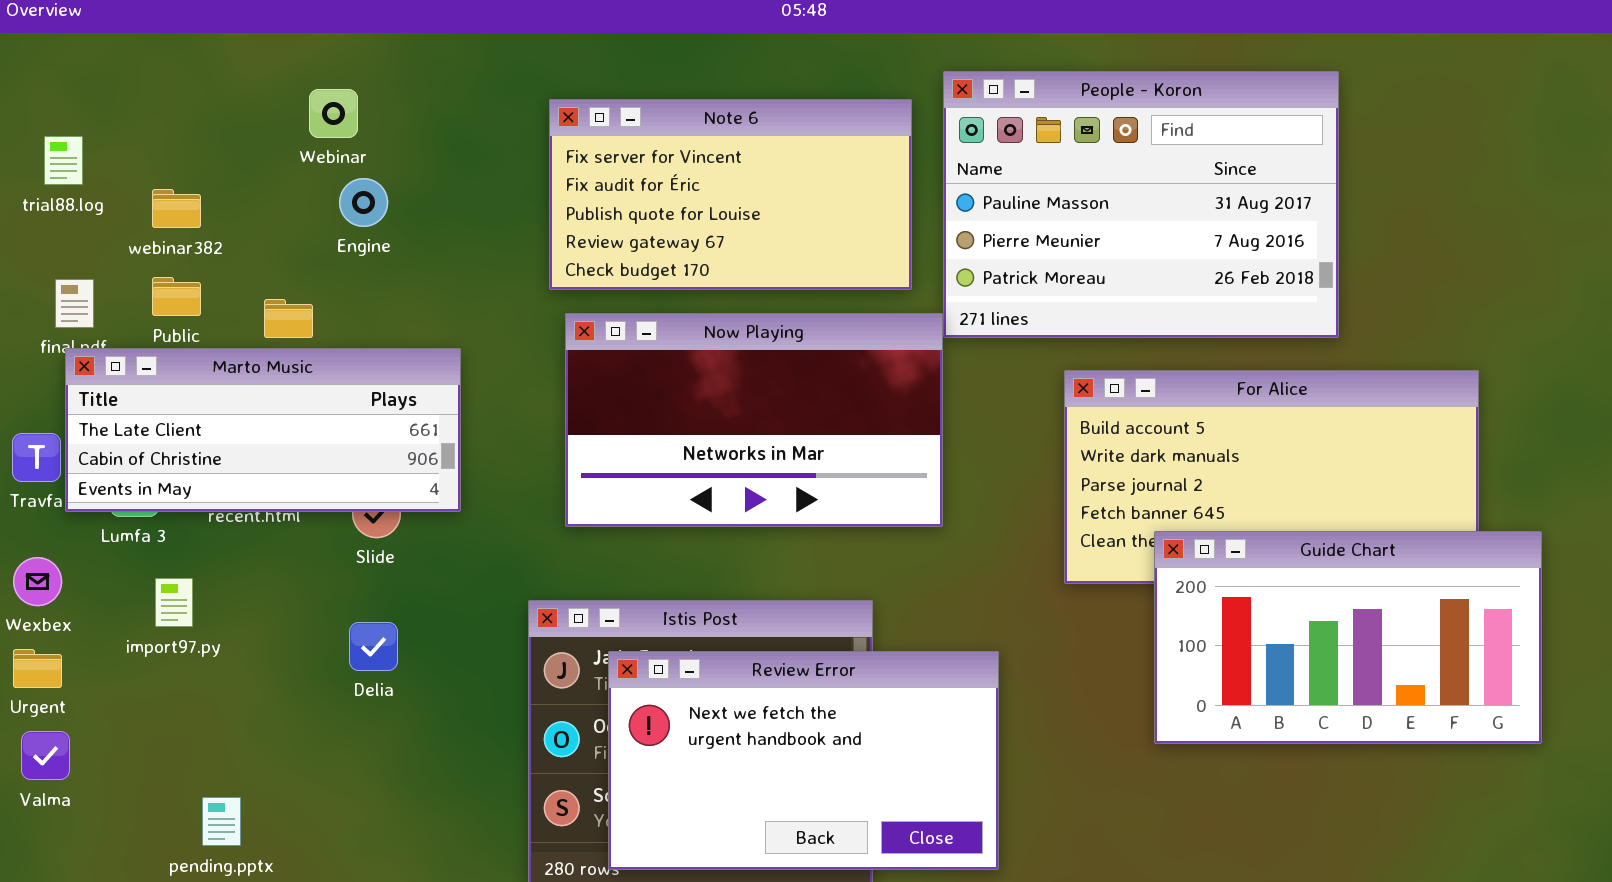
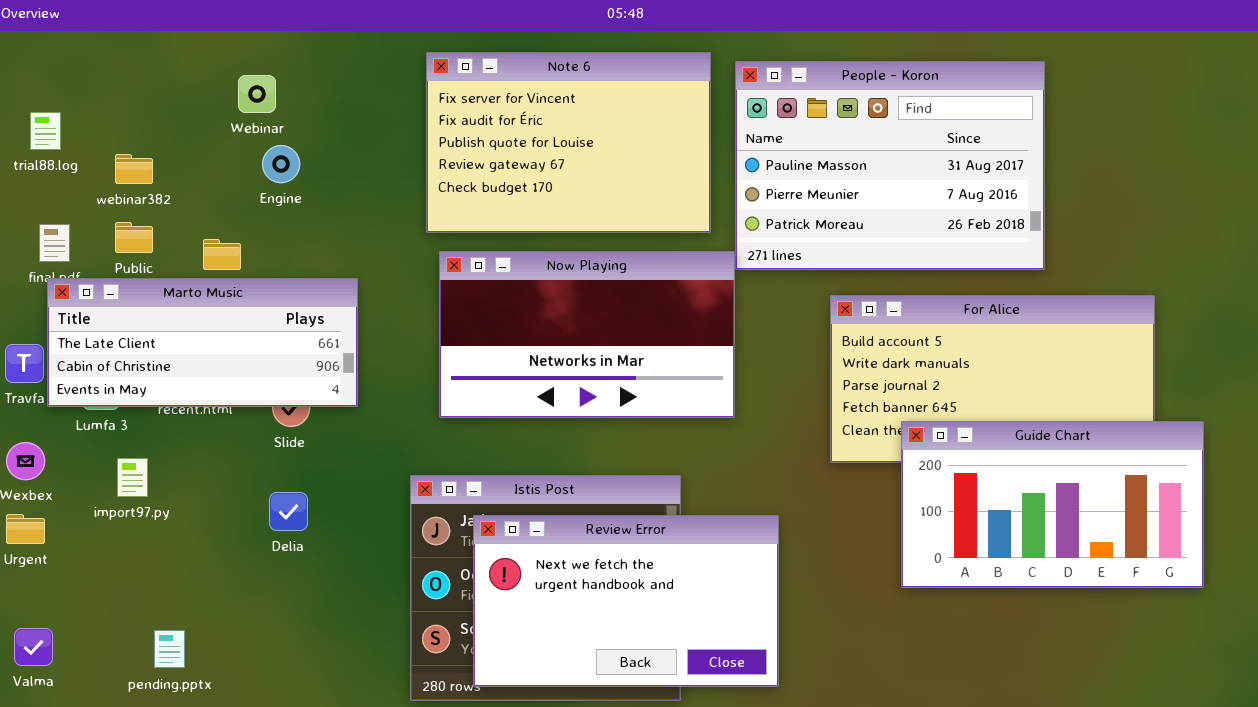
Note 6: [549,99,912,290] -> [426,52,711,233], resized
Valma: [21,731,70,780] -> [14,628,53,666], moved

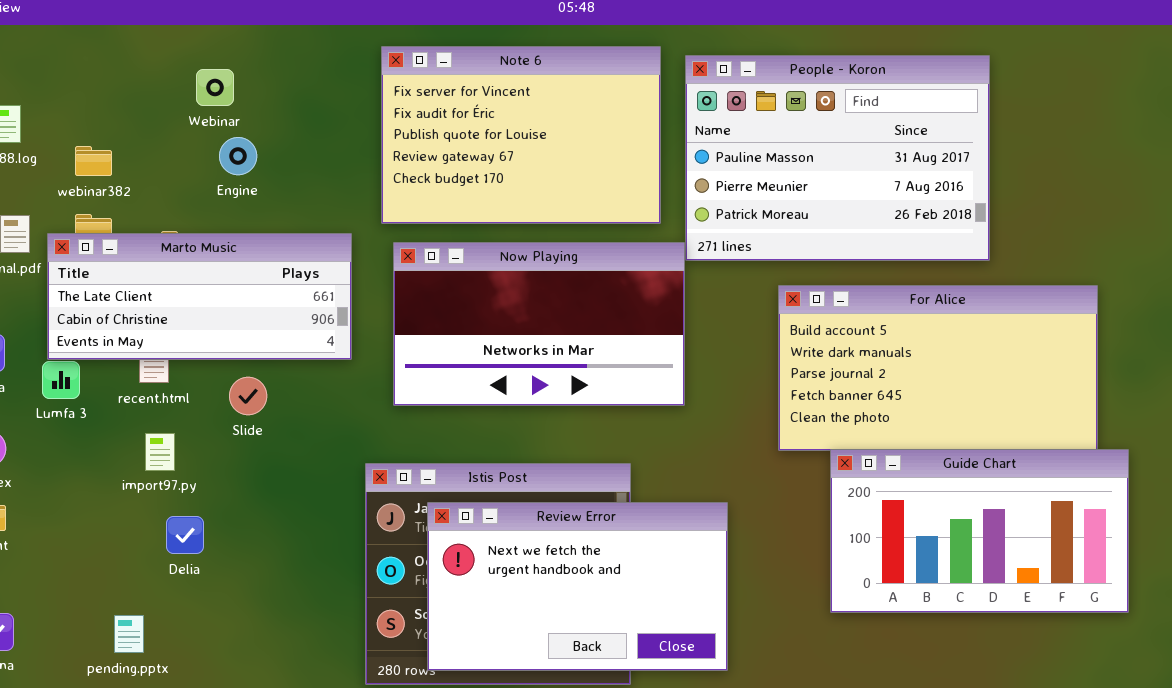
Marto Music: [47,278,358,407] -> [47,233,352,360], moved
Guide Chart: [901,421,1204,588] -> [830,449,1129,613], moved
import97.py: [117,458,148,497] -> [145,433,175,471], moved
Delia: [269,492,308,531] -> [166,516,204,554], moved

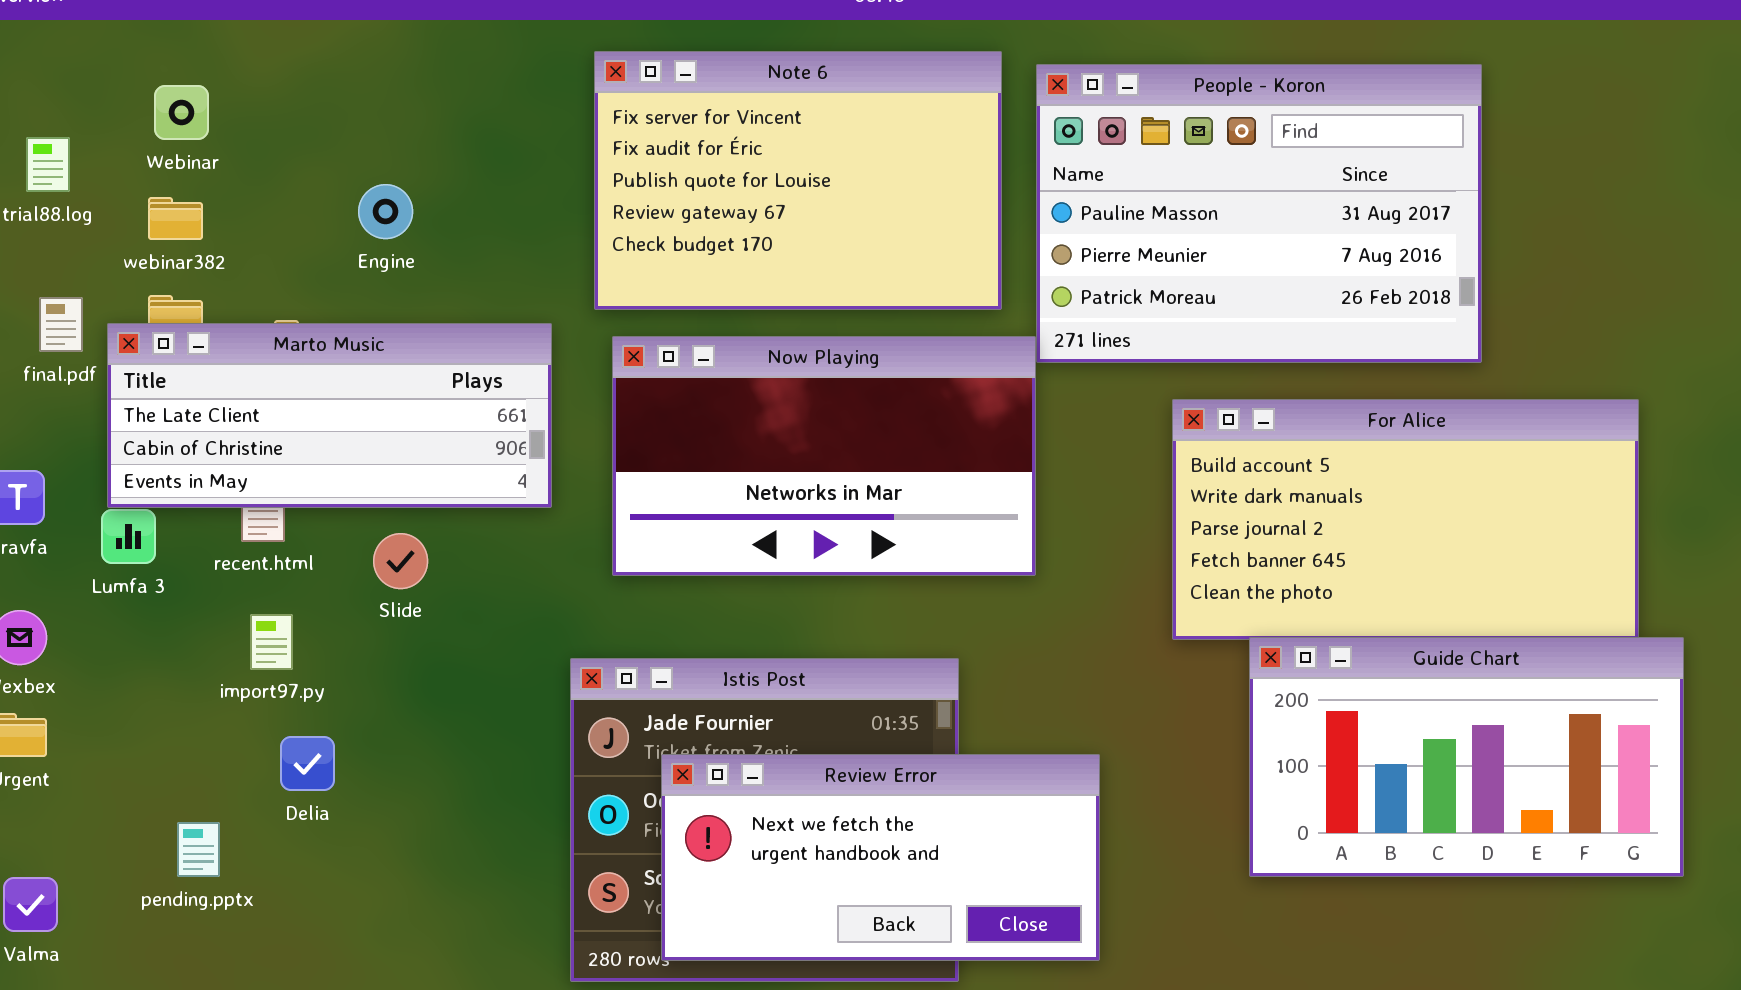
Webinar: [196,69,234,106] -> [154,85,209,140], moved
Review Error: [427,502,728,671] -> [661,754,1100,961], resized
pending.pptx: [114,615,144,653] -> [177,822,220,877], moved

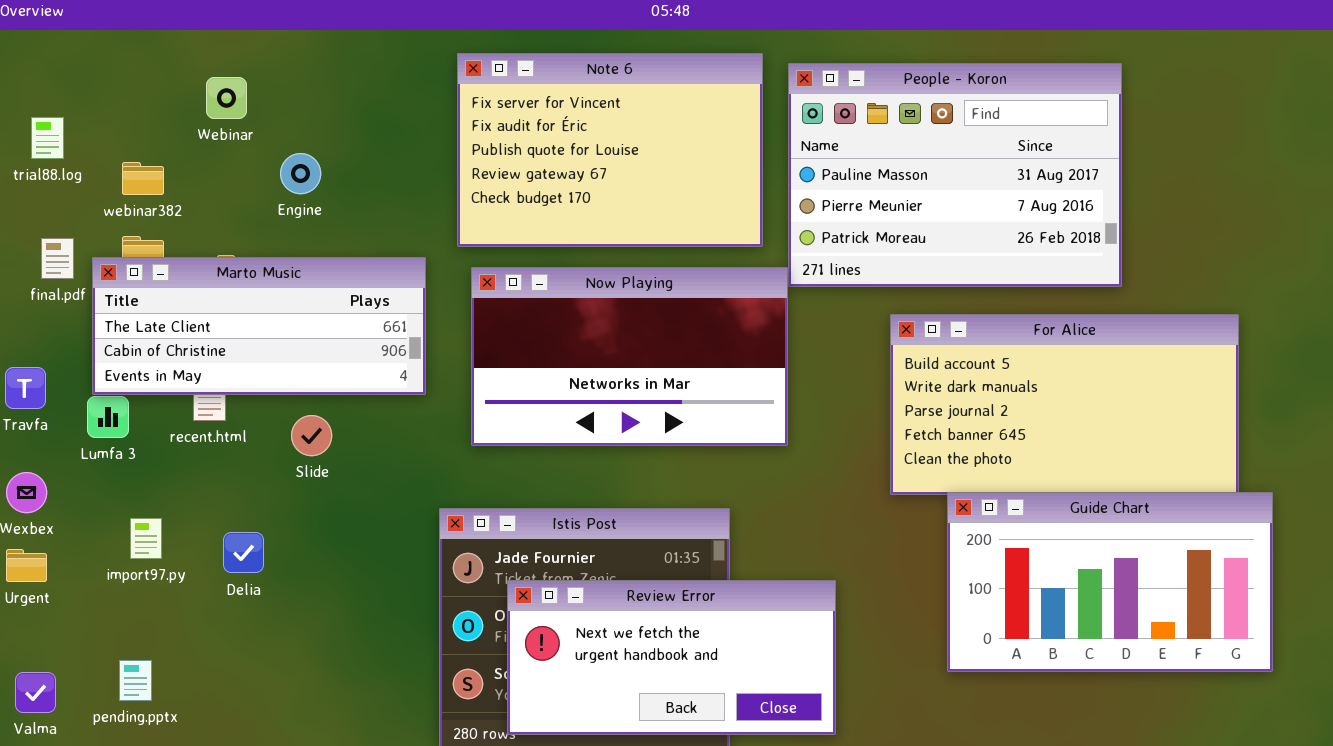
Webinar: [154,85,209,140] -> [206,77,247,119], moved
import97.py: [250,614,293,670] -> [130,518,162,559], moved
Delia: [280,736,335,791] -> [223,532,264,573], moved
pending.pptx: [177,822,220,877] -> [119,660,152,701], moved

